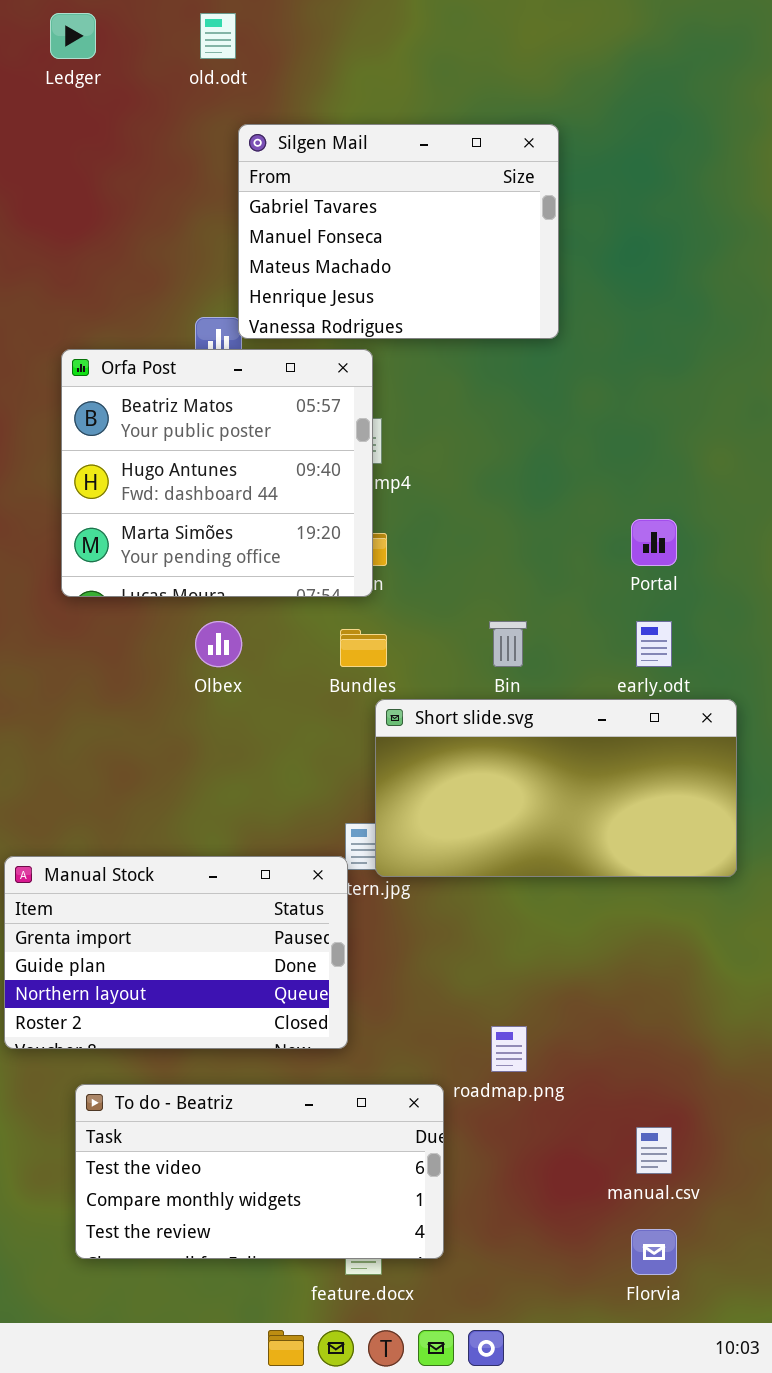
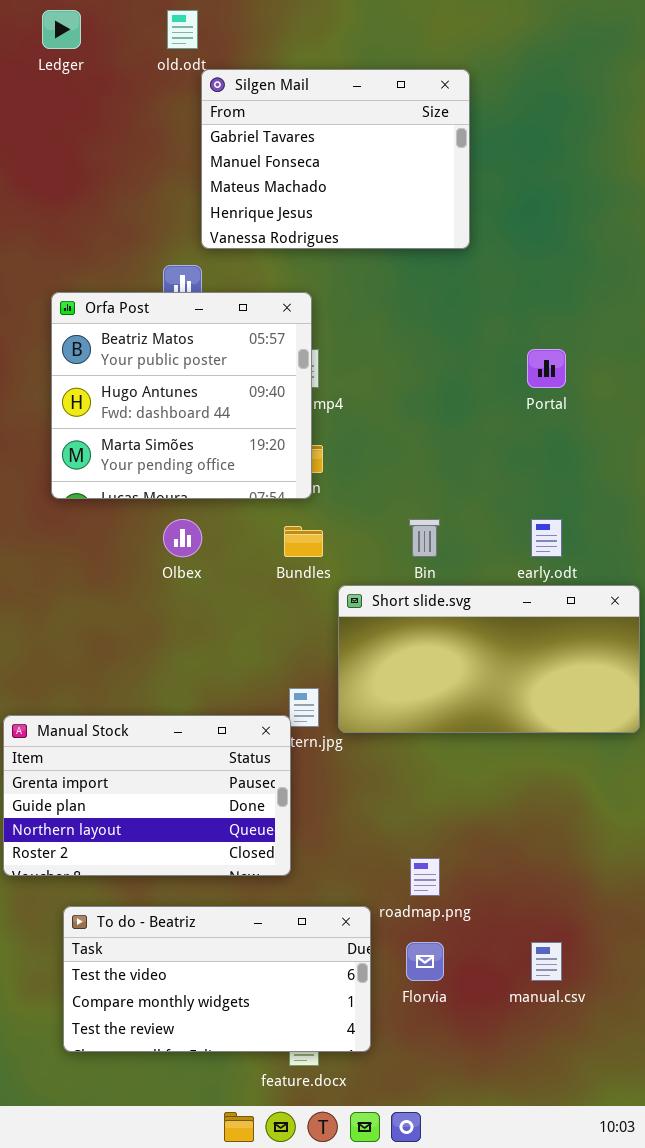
Silgen Mail: [238,124,559,339] -> [201,69,470,249], moved
Portal: [631,519,677,566] -> [527,349,566,388], moved
Short slide.svg: [375,699,737,877] -> [338,585,640,733], moved
Florvia: [631,1229,677,1275] -> [406,942,444,981], moved

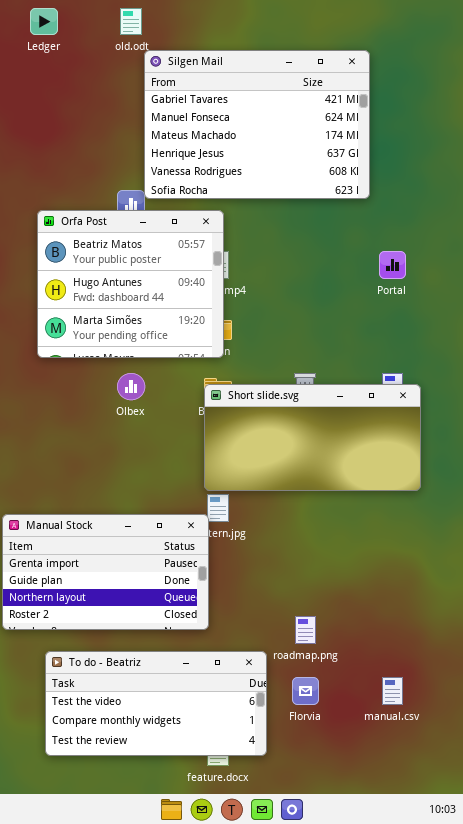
Silgen Mail: [201,69,470,249] -> [144,50,370,199], resized
Short slide.svg: [338,585,640,733] -> [204,384,421,491], moved

